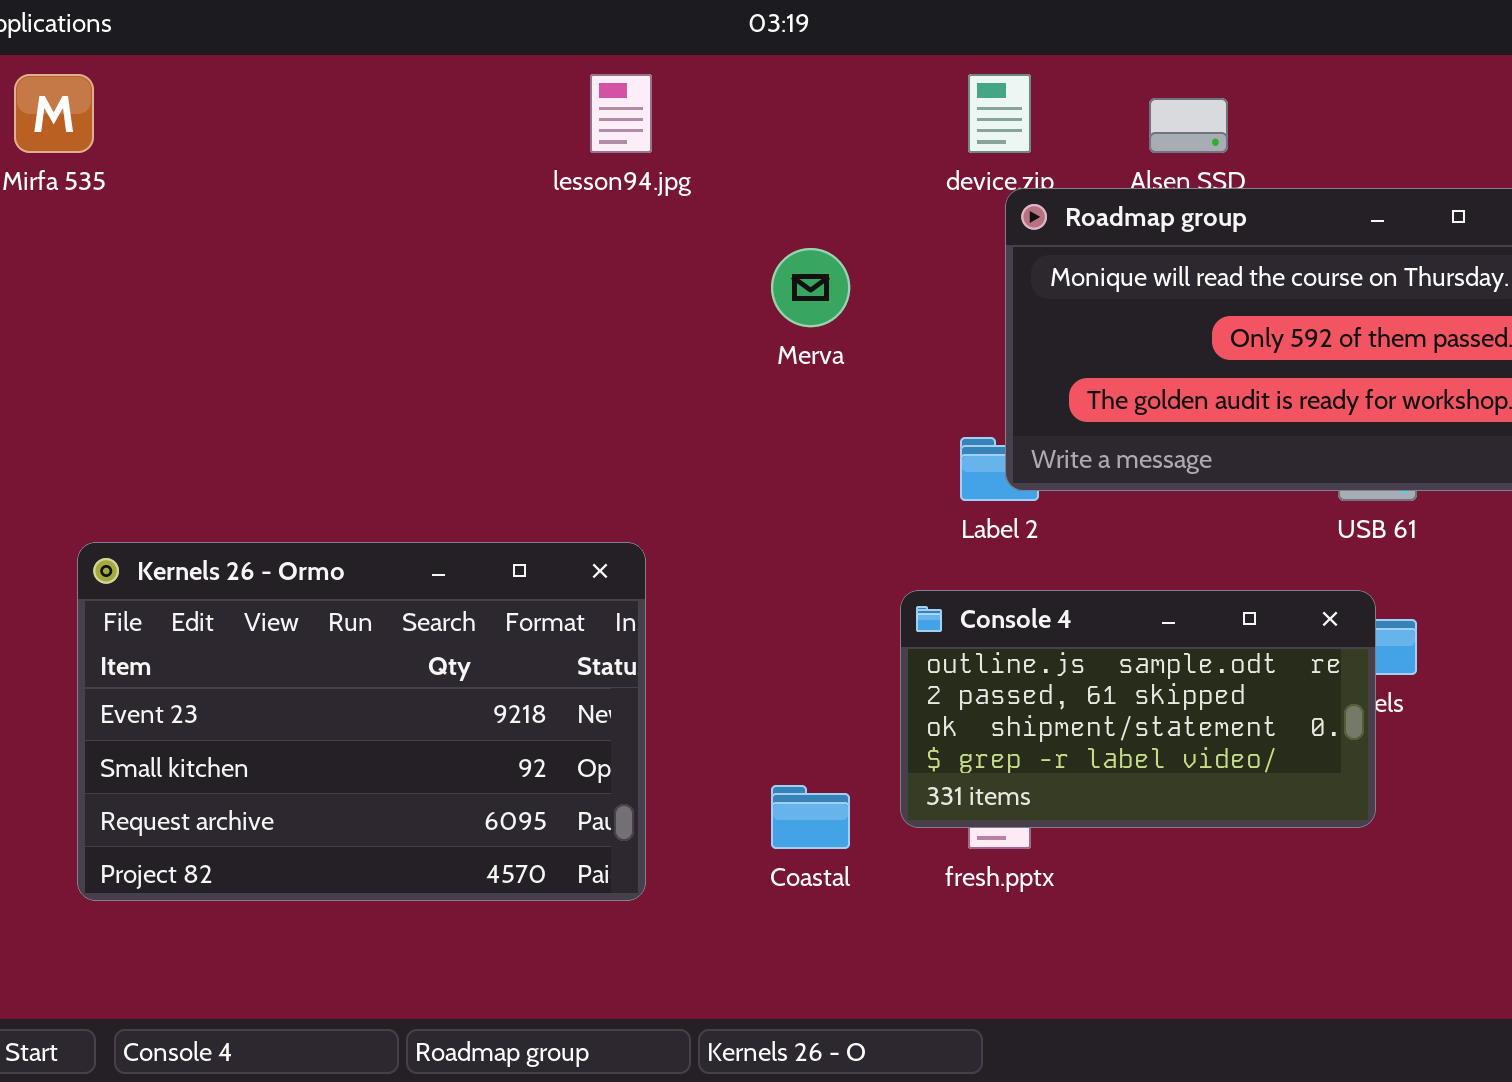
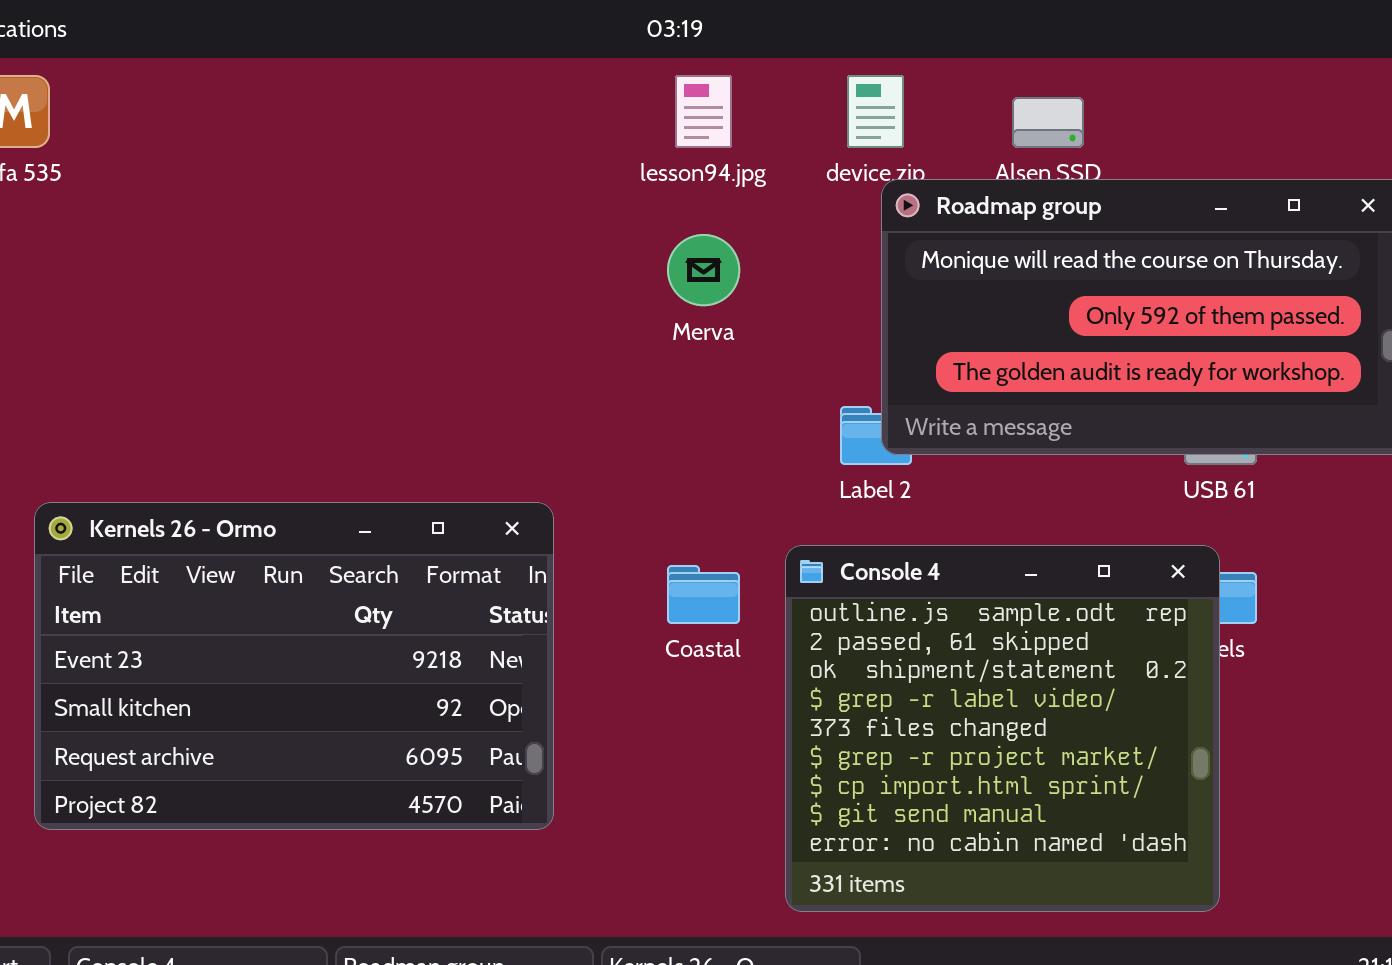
lesson94.jpg: [590,74,652,153] -> [675,75,732,148], moved
Console 4: [900,590,1376,828] -> [785,545,1220,912], resized
Coastal: [771,785,850,849] -> [667,565,740,624], moved

